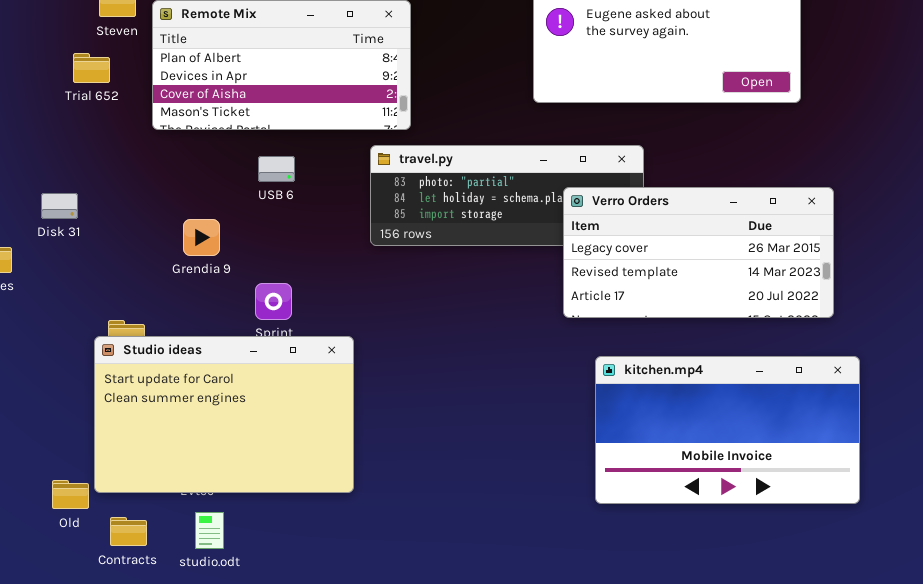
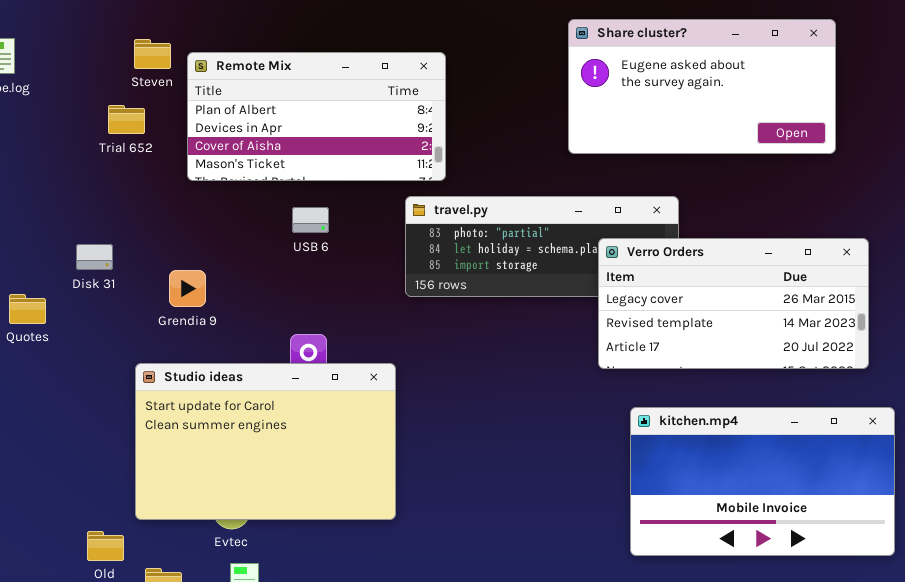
Grendia 9: [183,219,220,256] -> [169,270,206,307], moved
Studio ideas: [94,336,354,493] -> [135,363,396,520], moved

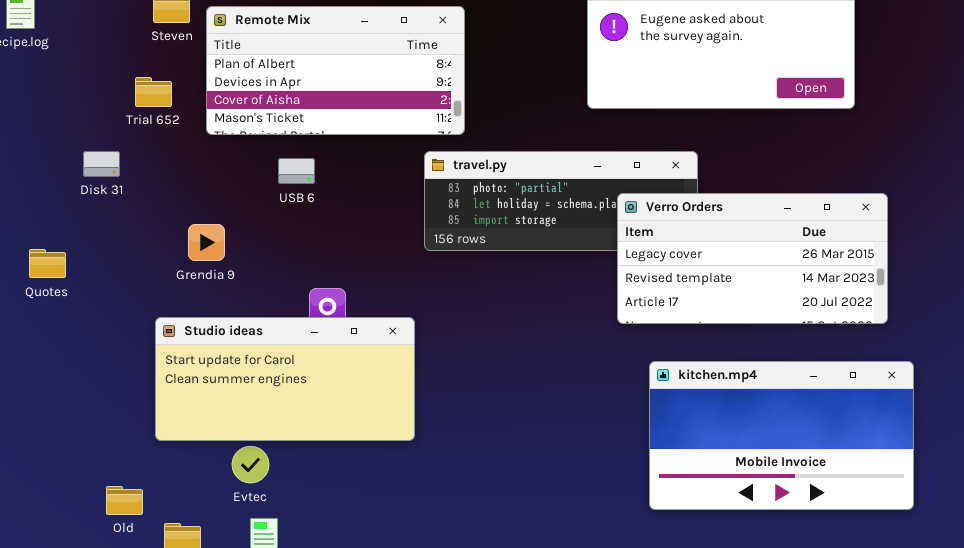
Trial 652: [108,105,145,134] -> [135,77,172,107], moved
USB 6: [292,207,329,233] -> [278,158,315,184], moved
Disk 31: [76,244,113,270] -> [83,151,120,177], moved
Studio ideas: [135,363,396,520] -> [155,317,415,441], resized

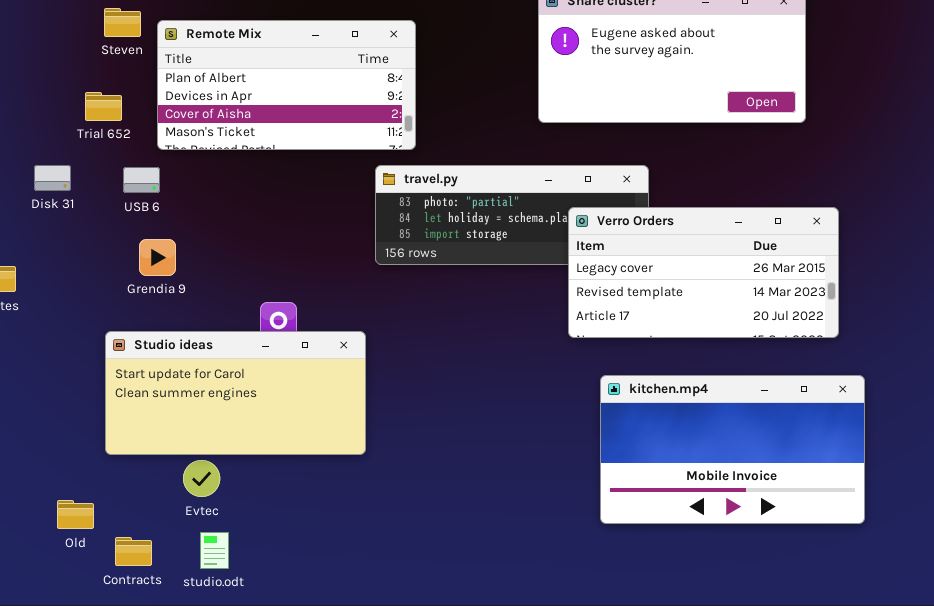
USB 6: [278,158,315,184] -> [123,167,160,193], moved

